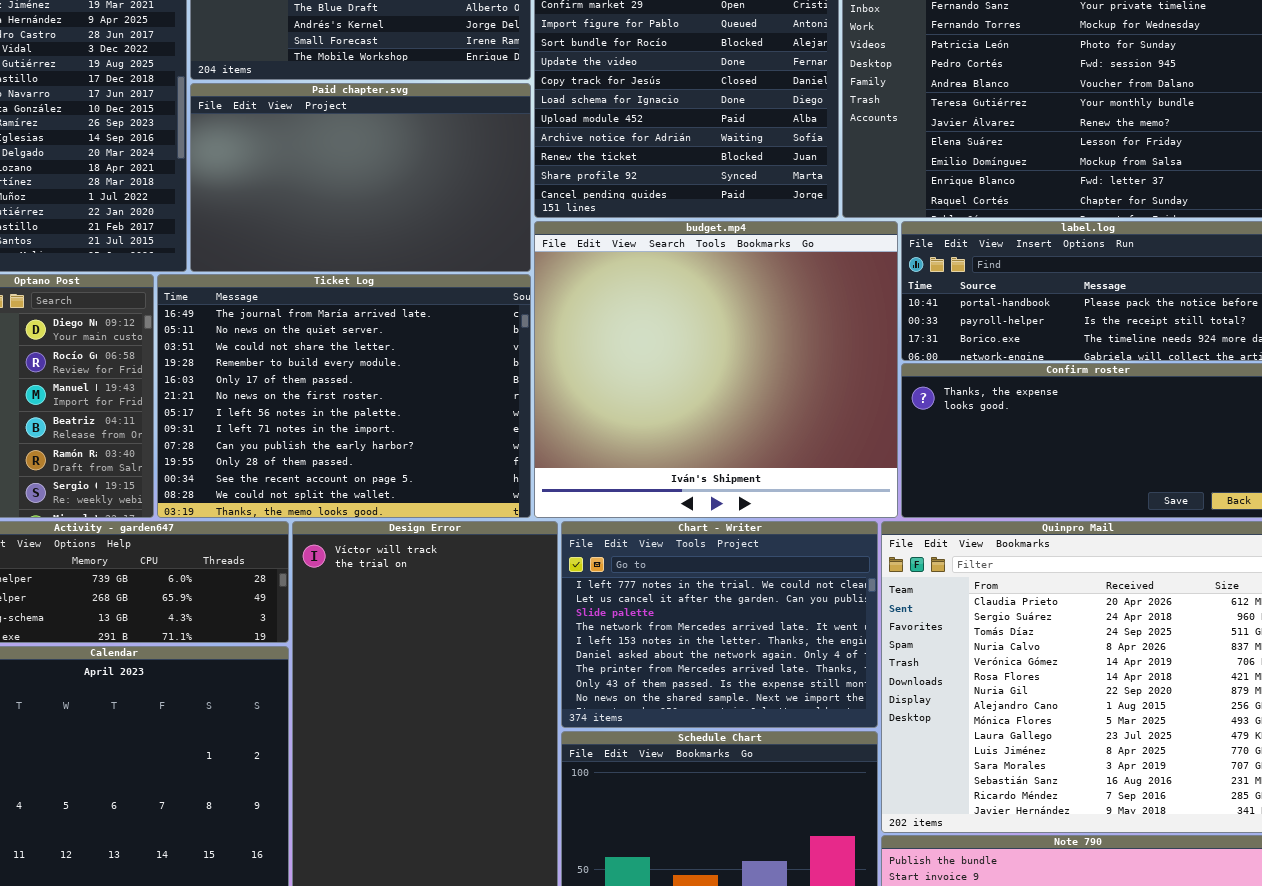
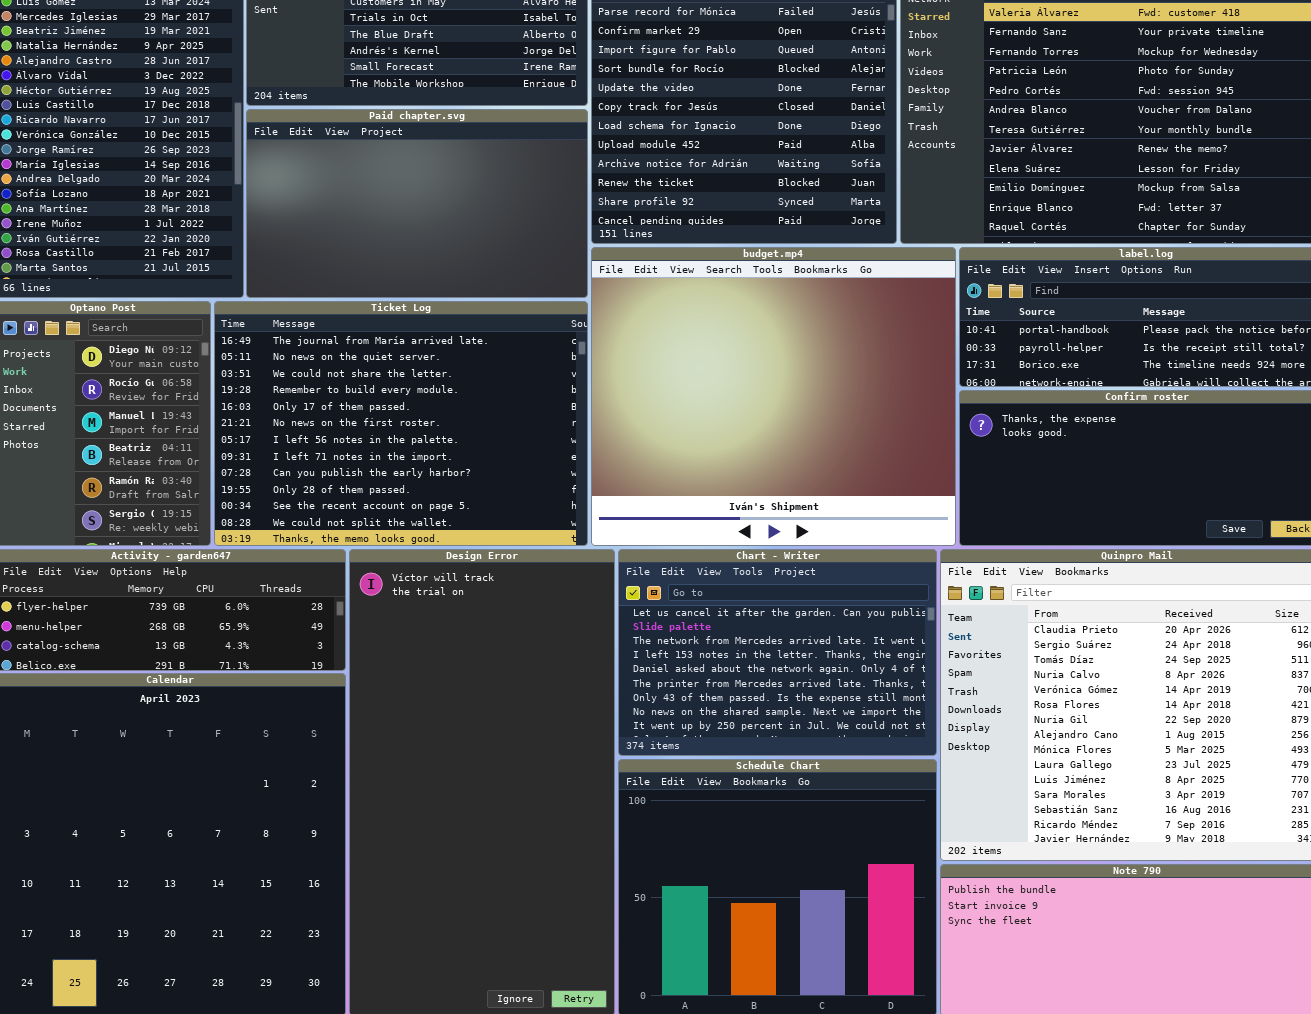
Chart - Writer: [561,521,878,728] -> [618,549,937,756], scrolled down 1 row

